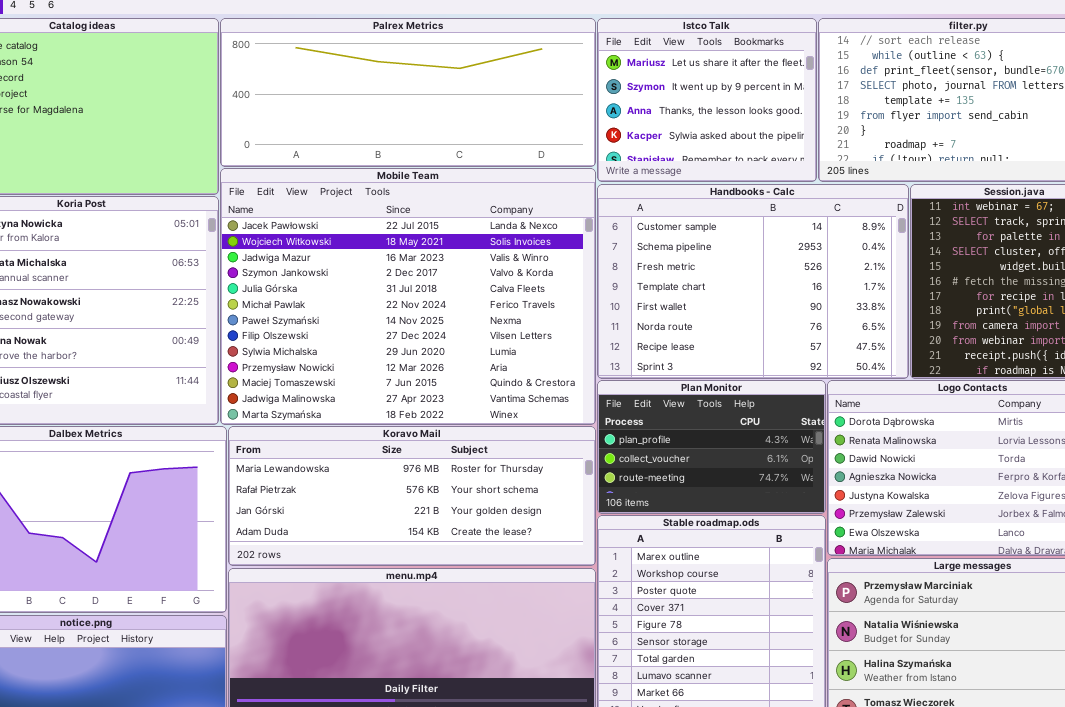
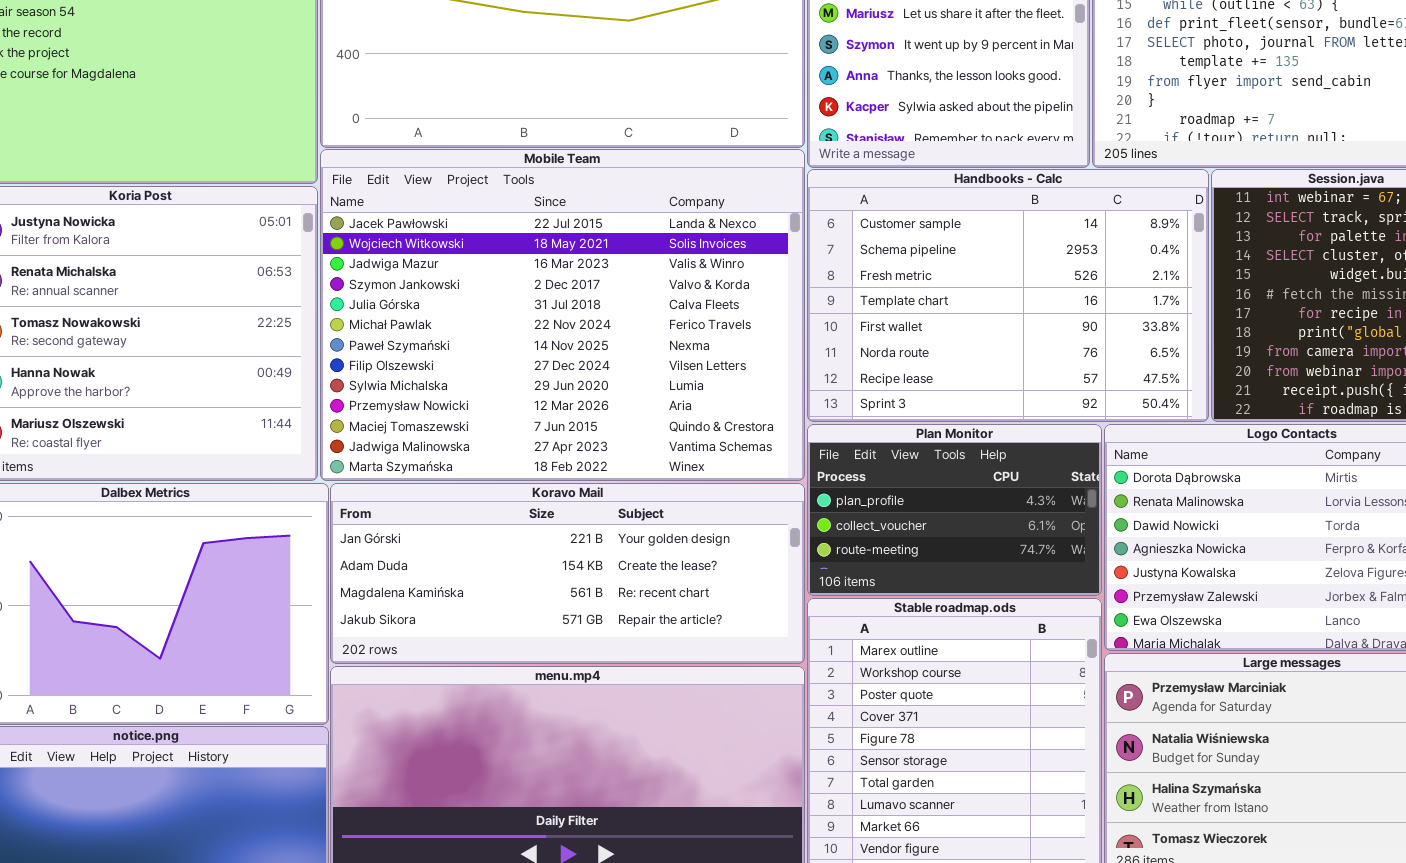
Koravo Mail: [228,426,596,566] -> [330,483,805,664], scrolled down 2 rows

